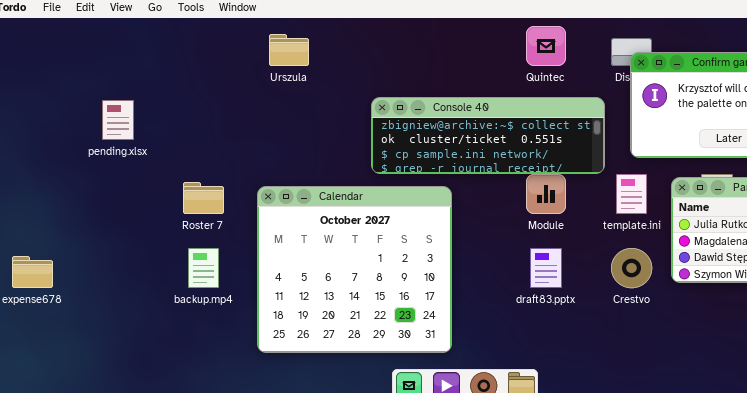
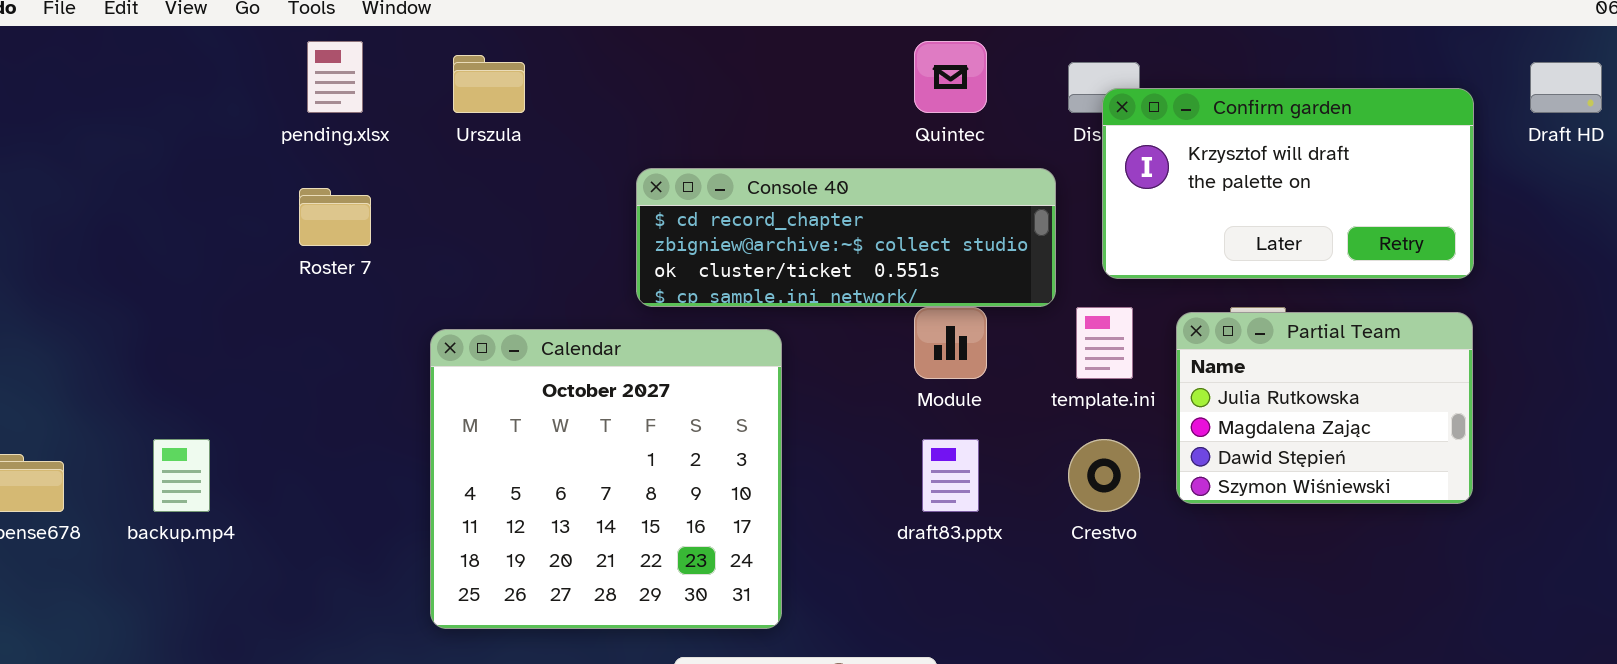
Console 40: [371,97,605,174] -> [636,168,1056,307], scrolled up 1 row
pending.xlsx: [102,100,134,140] -> [307,41,363,113], moved
Roster 7: [183,182,224,214] -> [299,188,371,246], moved
backup.mp4: [188,248,219,288] -> [153,439,210,512], moved

